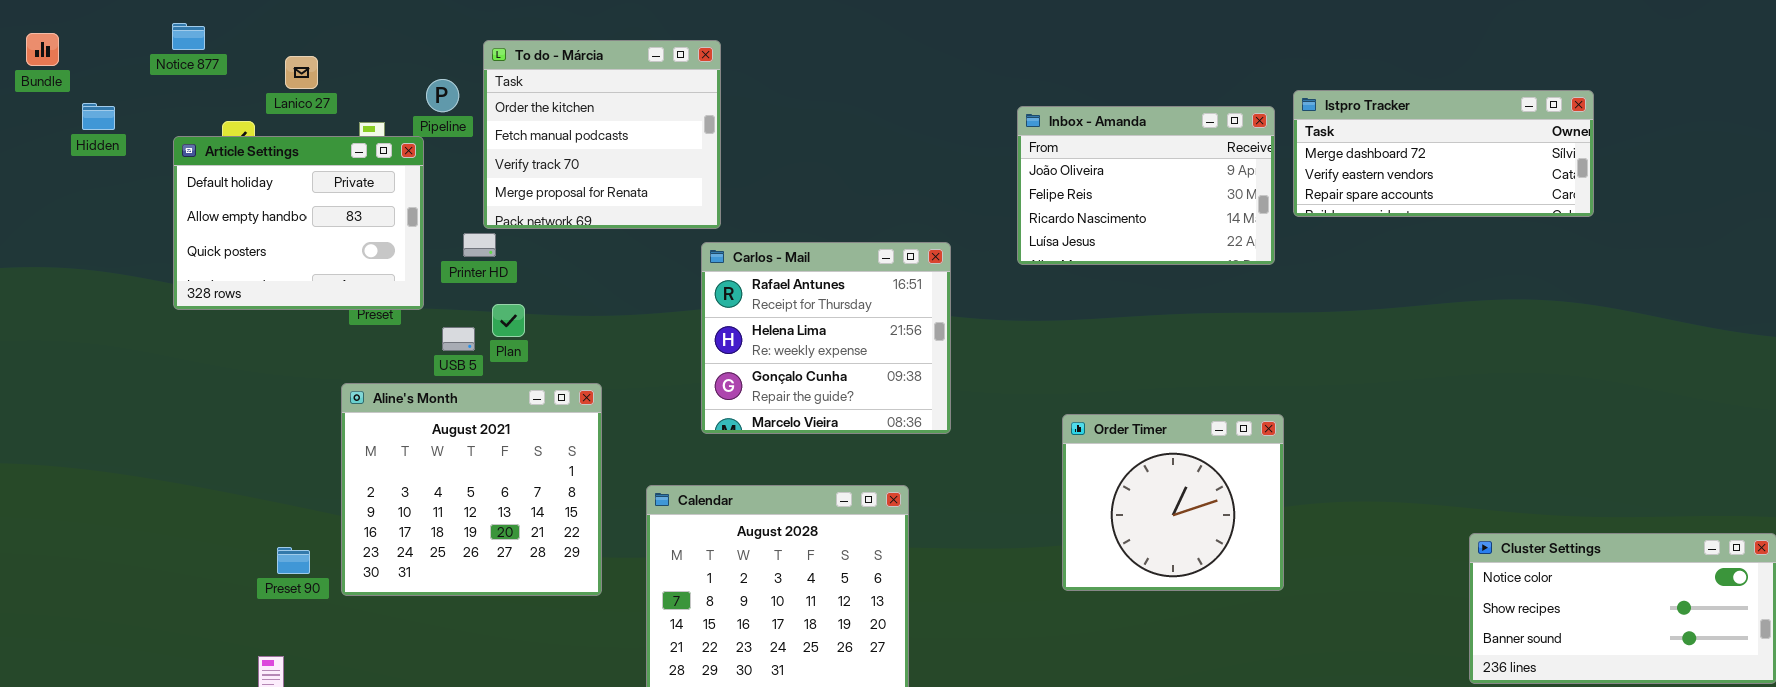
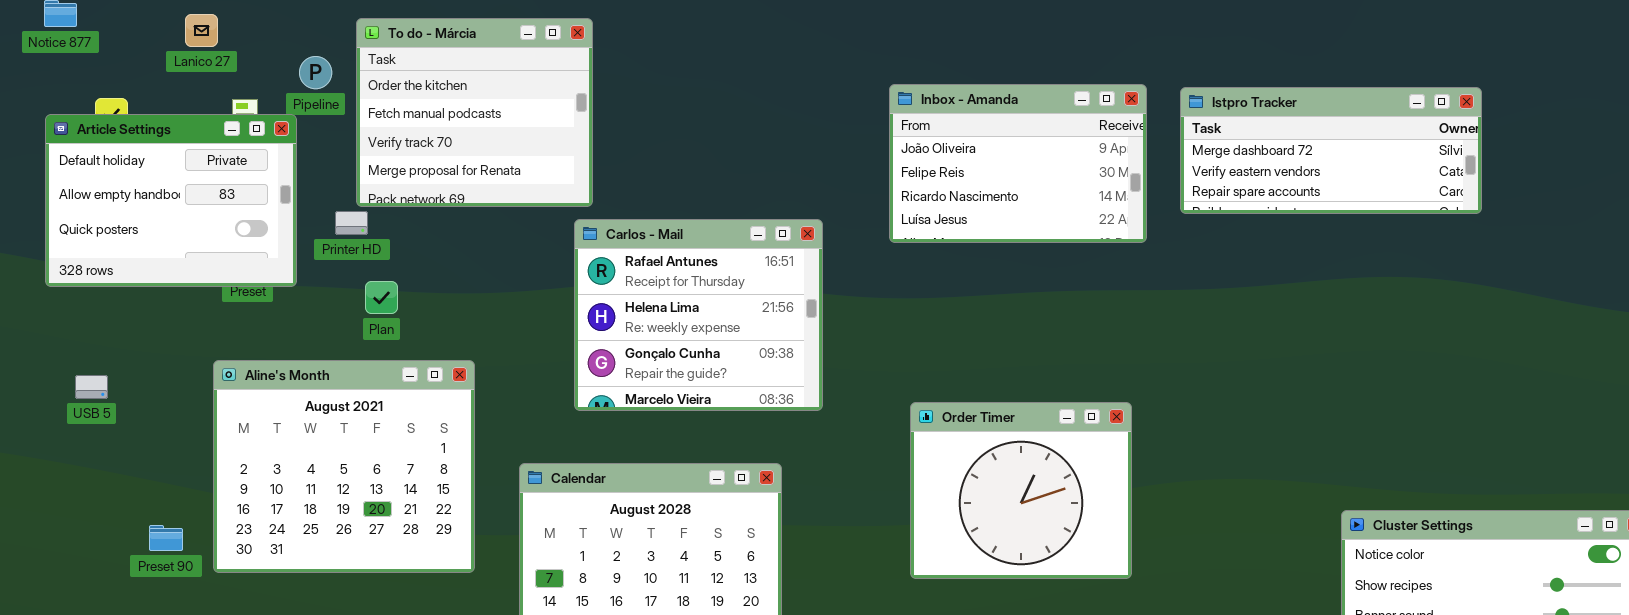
Lanico 27: [285,56,318,89] -> [185,14,218,47], moved
Istpro Tracker: [1293,90,1594,217] -> [1180,87,1482,214], moved
USB 5: [442,327,475,351] -> [75,375,108,399], moved
Order Timer: [1062,414,1284,591] -> [910,402,1132,579], moved

